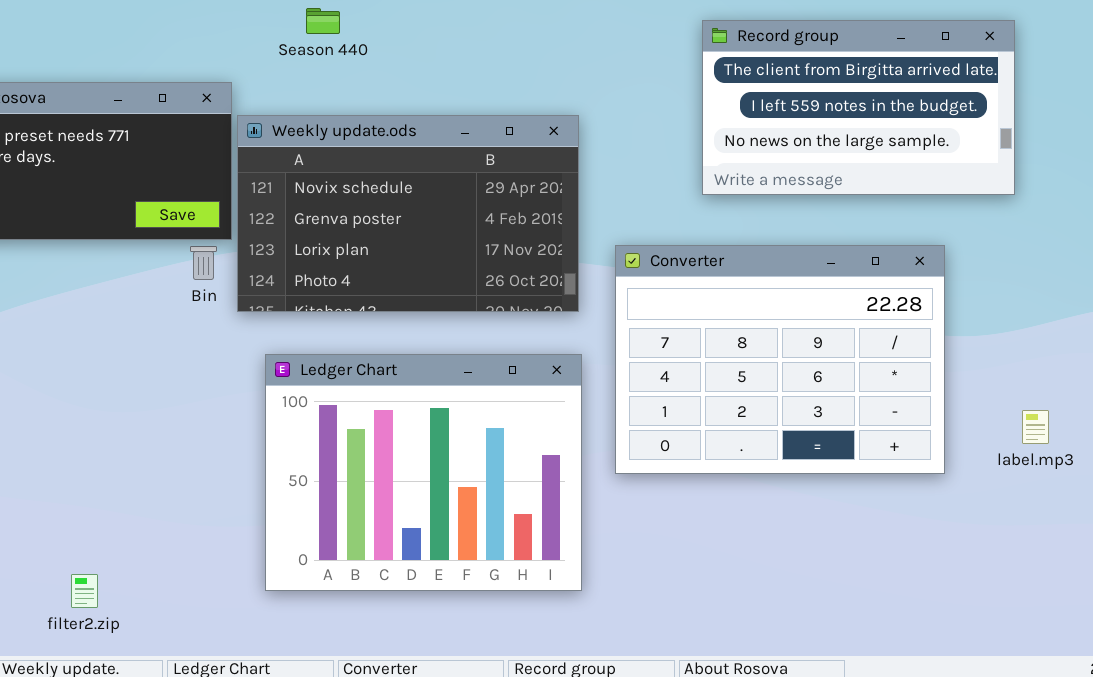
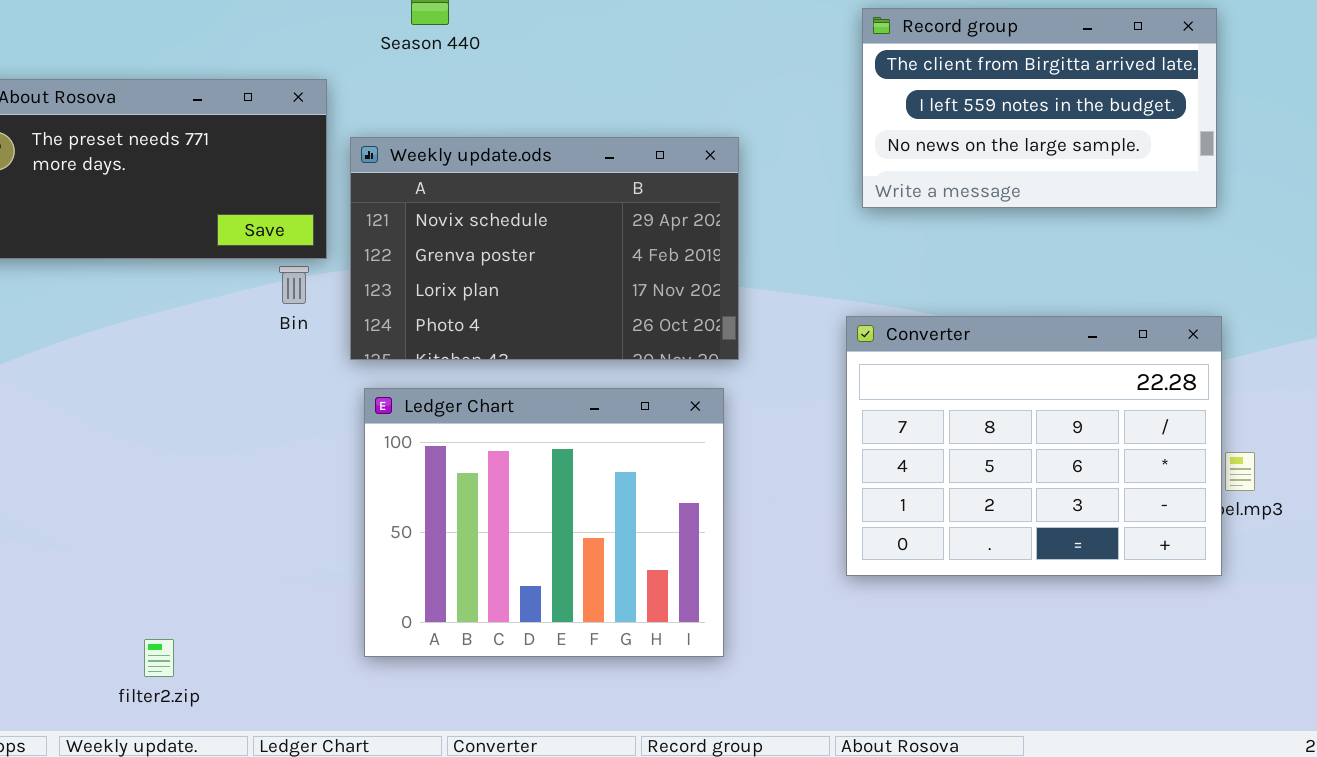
Weekly update.ods: [237,115,579,312] -> [350,137,739,360], moved
Converter: [615,245,945,474] -> [846,316,1222,576], moved

